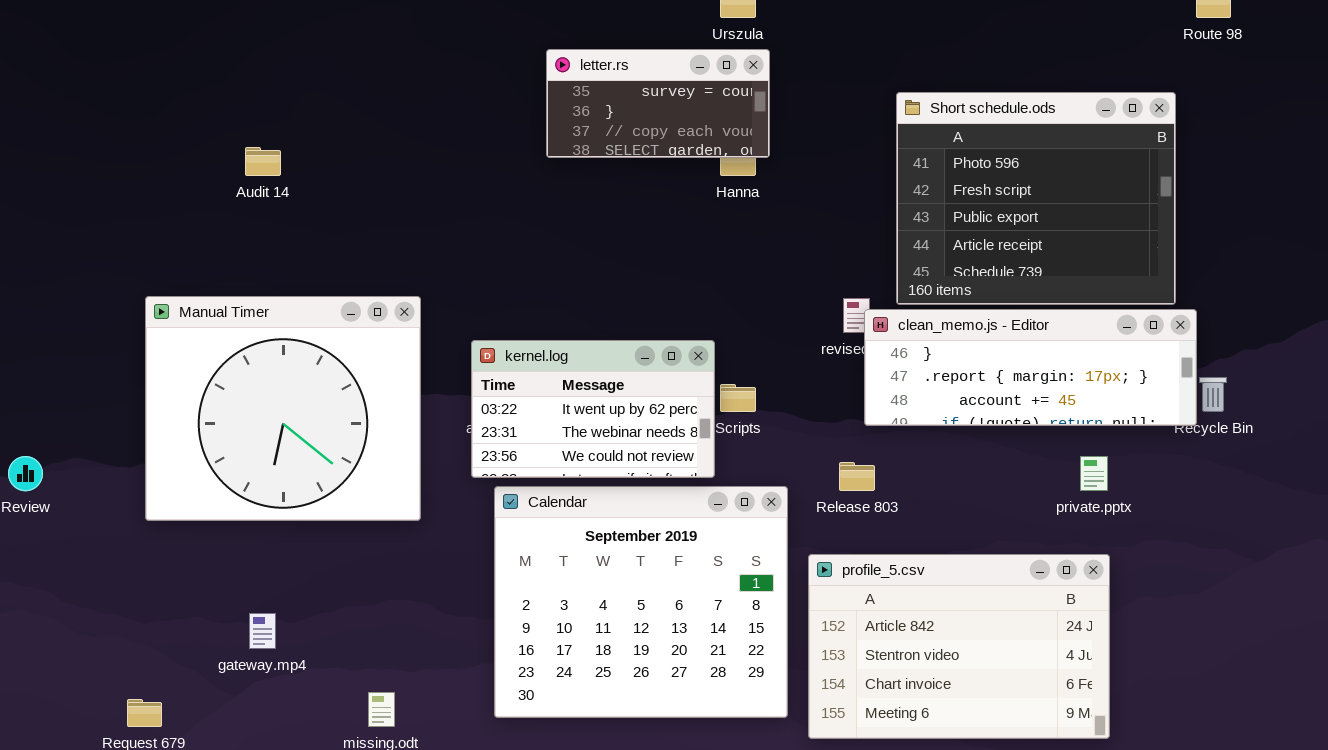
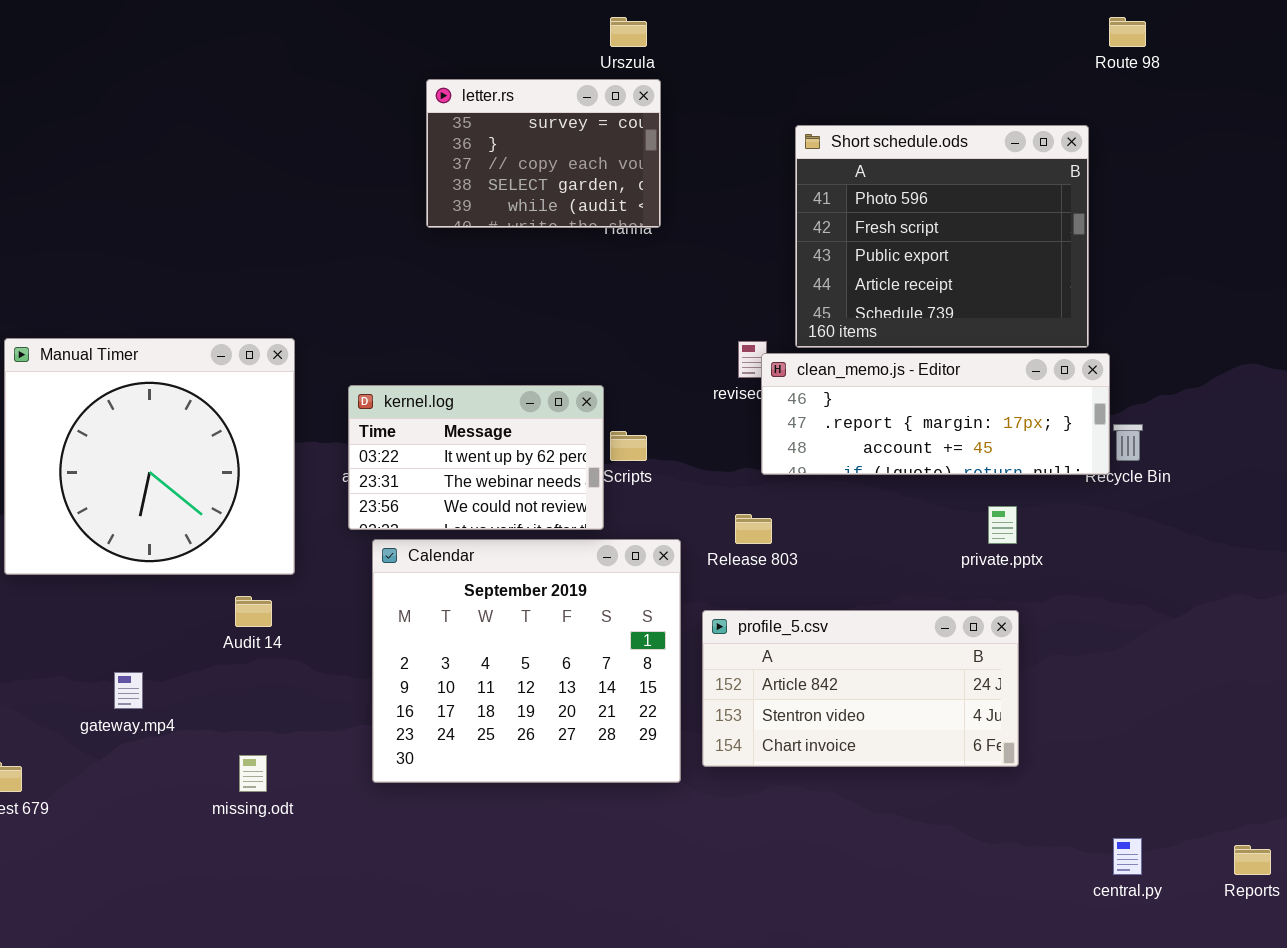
letter.rs: [546,49,770,158] -> [426,79,661,228], resized
Audit 14: [245,147,281,176] -> [235,596,272,627], moved
profile_5.csv: [808,554,1110,739] -> [702,610,1019,767], resized

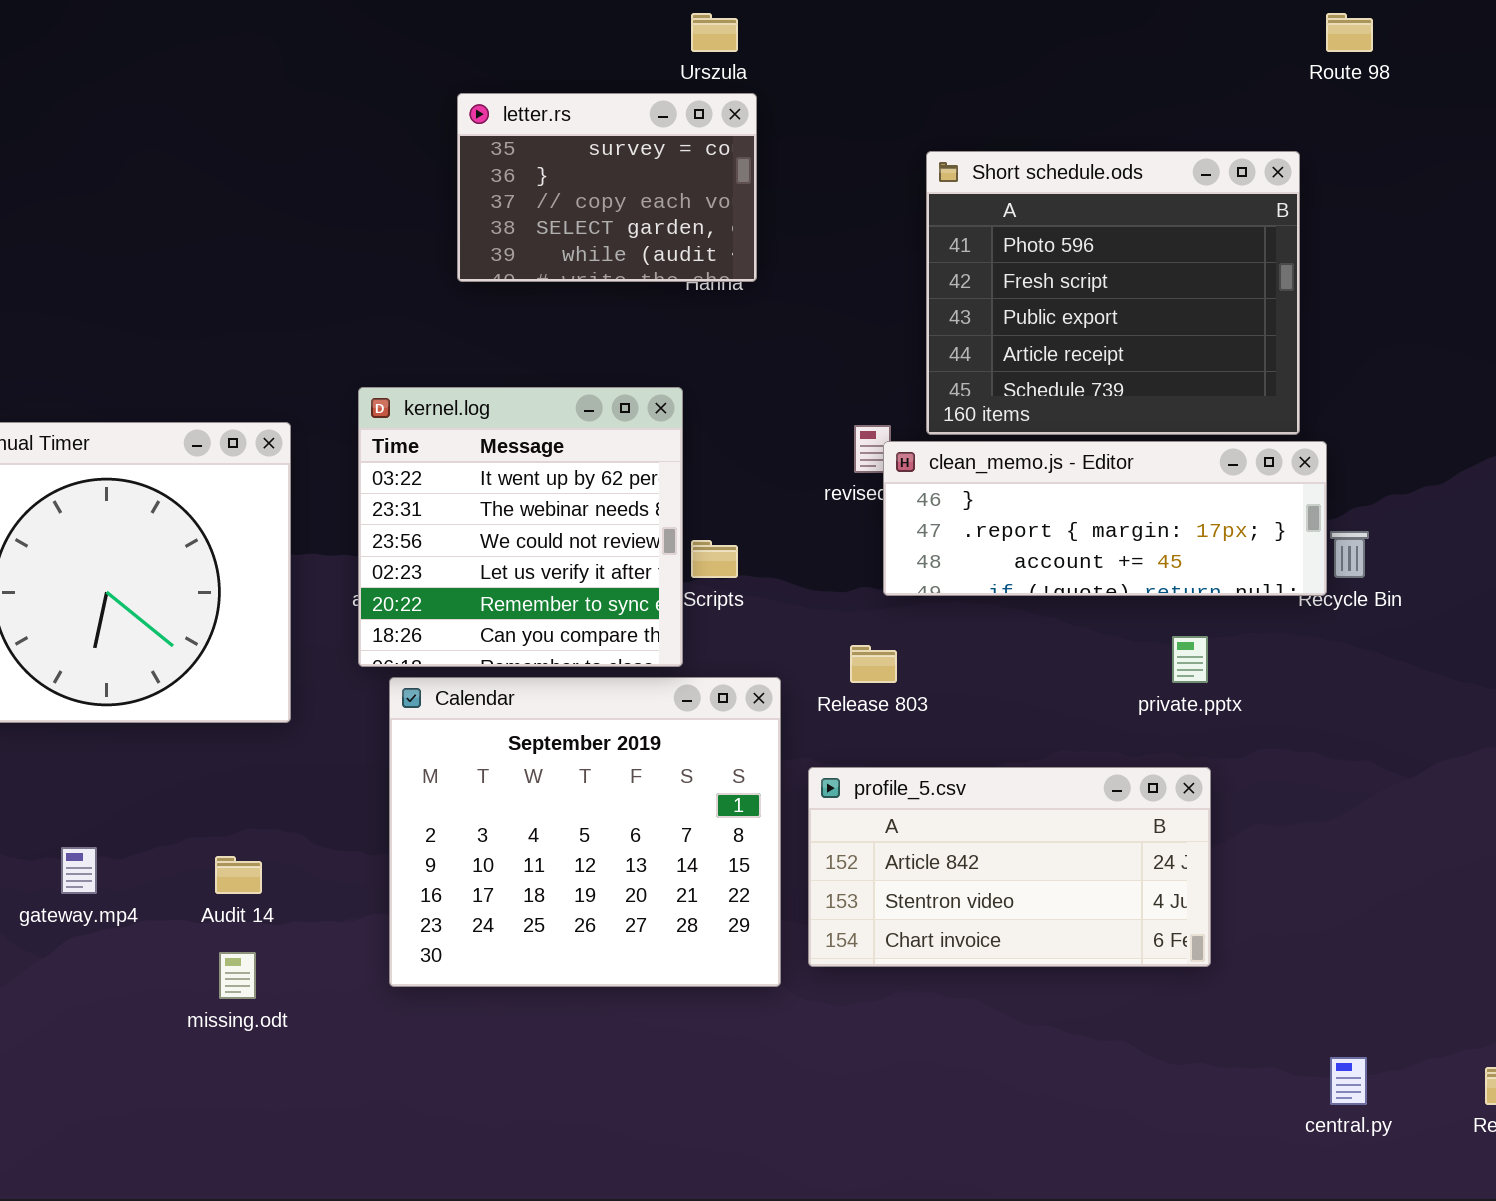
kernel.log: [348,385,604,530] -> [358,387,683,667], resized
Audit 14: [235,596,272,627] -> [215,856,262,894], moved

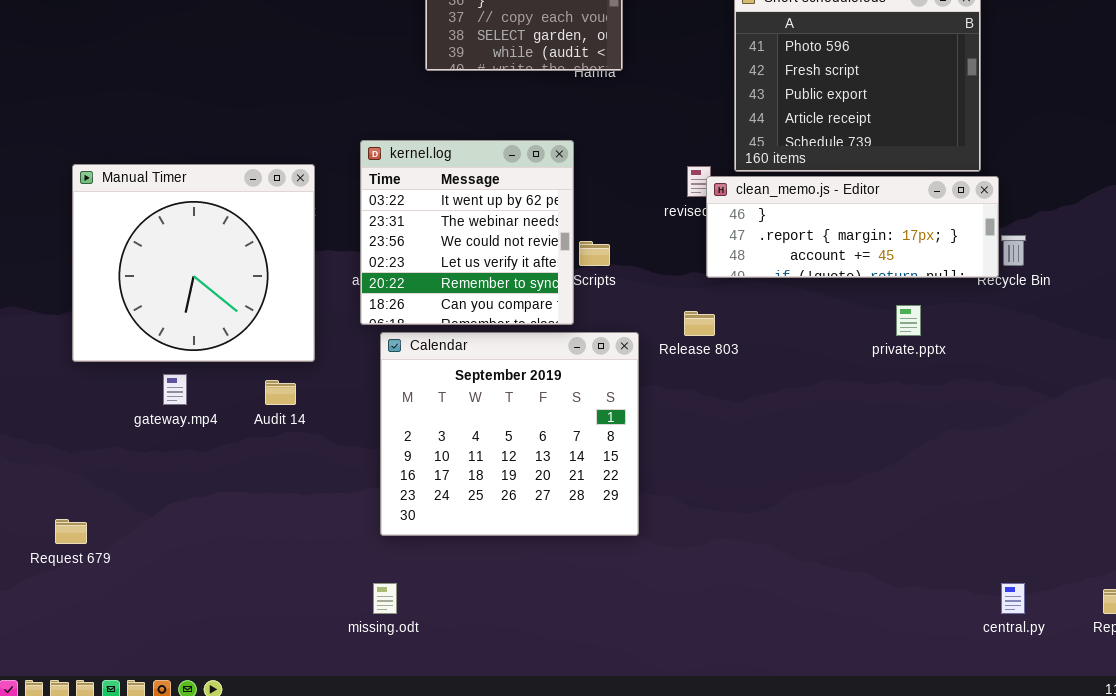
profile_5.csv: [808,767,1211,967] -> none, closed
gateway.mp4: [61,847,97,894] -> [163,374,187,405], moved
Audit 14: [215,856,262,894] -> [265,380,296,405], moved
missing.odt: [219,952,256,999] -> [373,583,397,614], moved

